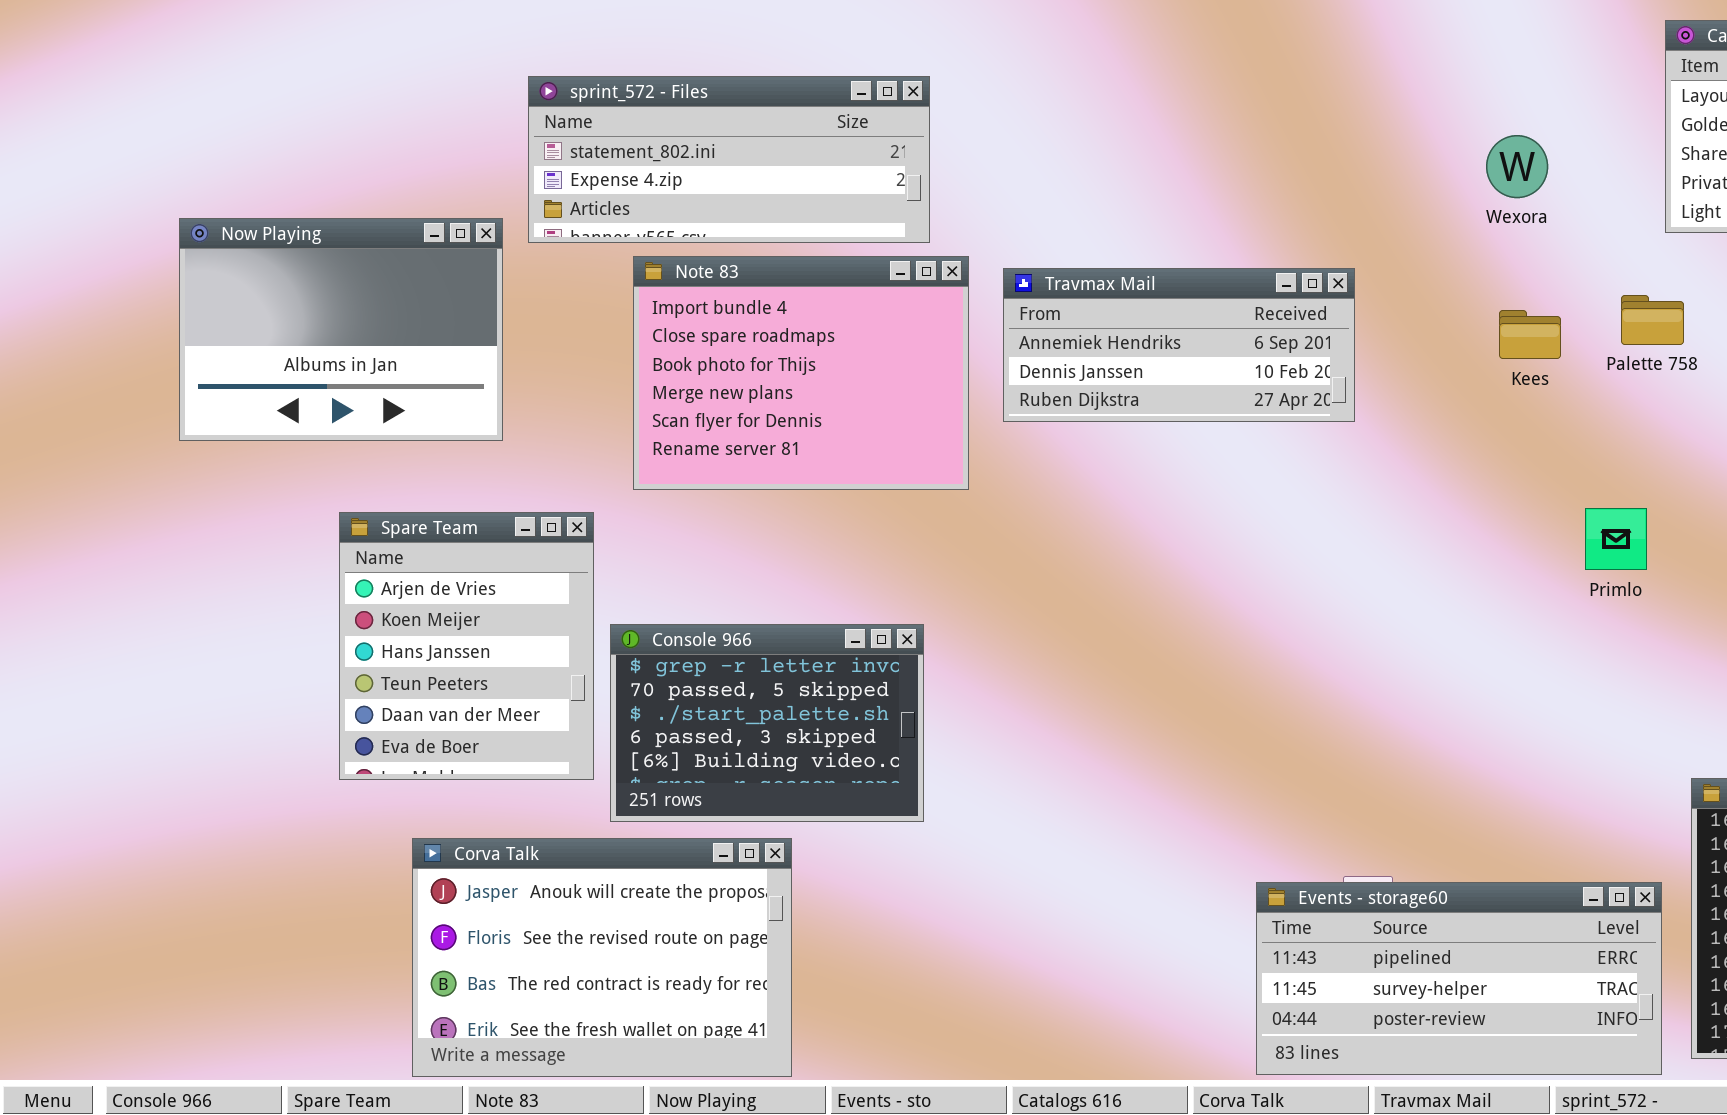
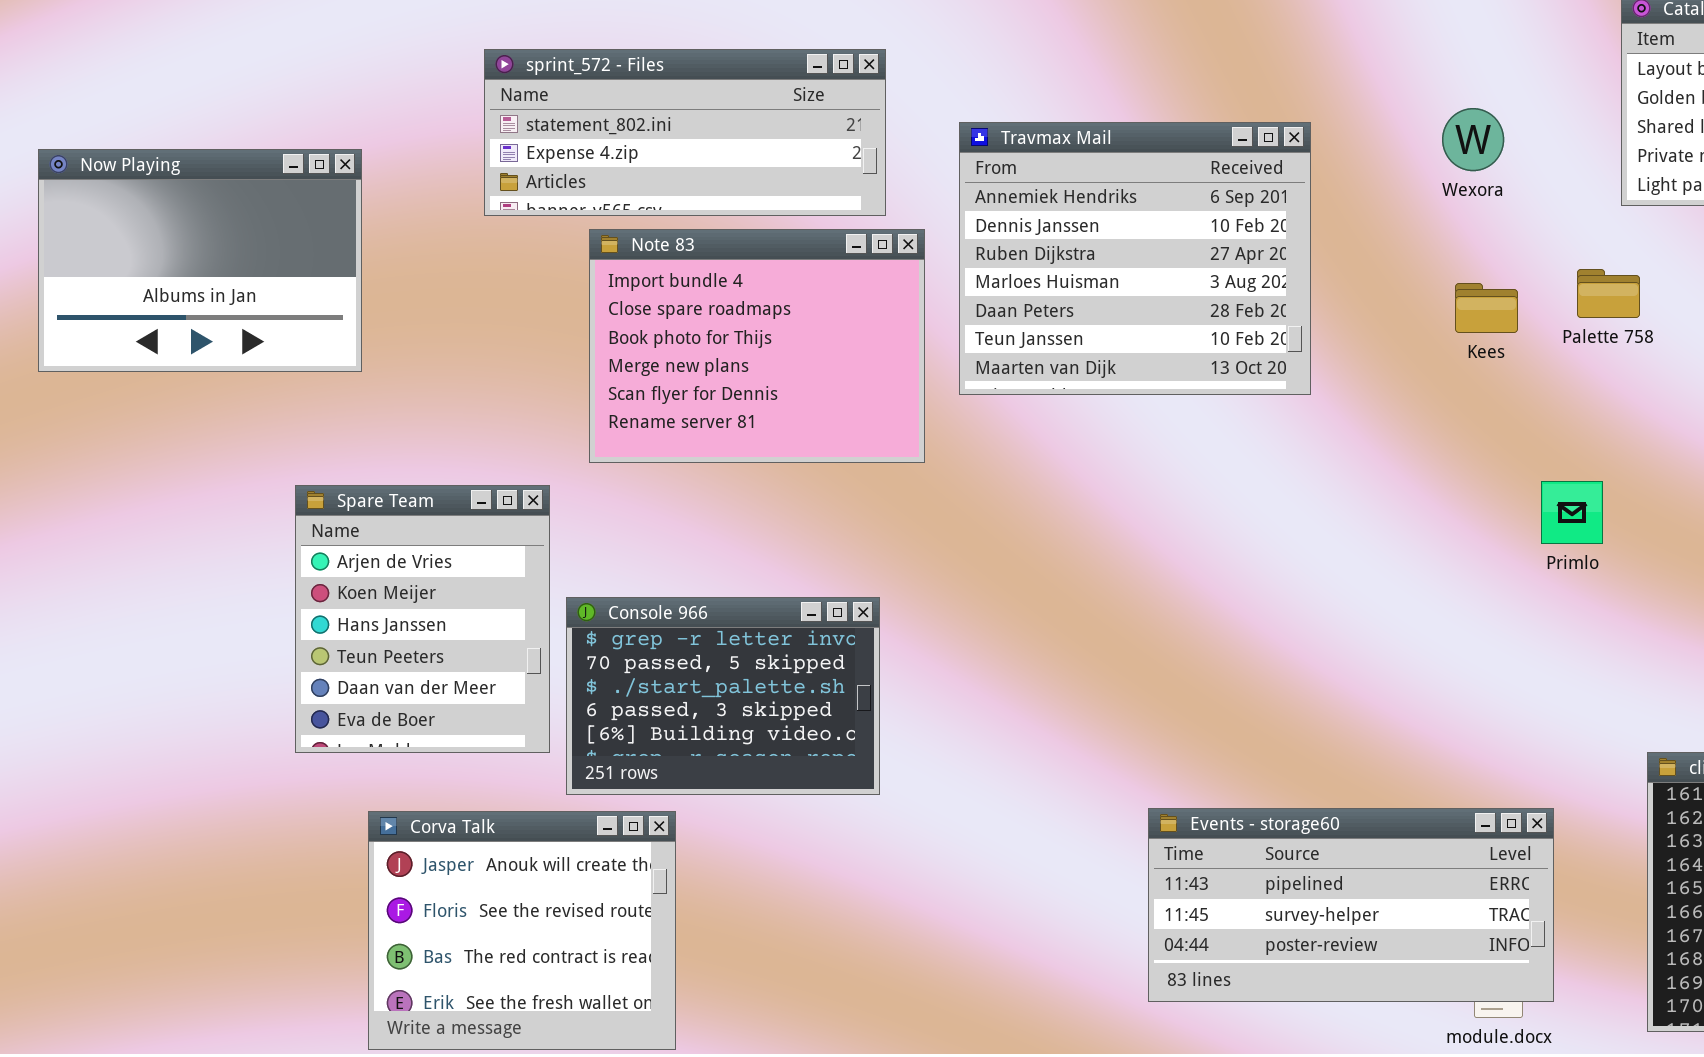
Now Playing: [179,218,503,441] -> [38,149,362,372], moved
Travmax Mail: [1003,268,1355,422] -> [959,122,1311,395], resized
Corva Talk: [412,838,792,1077] -> [368,811,676,1050], resized
Events - storage60: [1256,882,1662,1075] -> [1148,808,1554,1002], moved

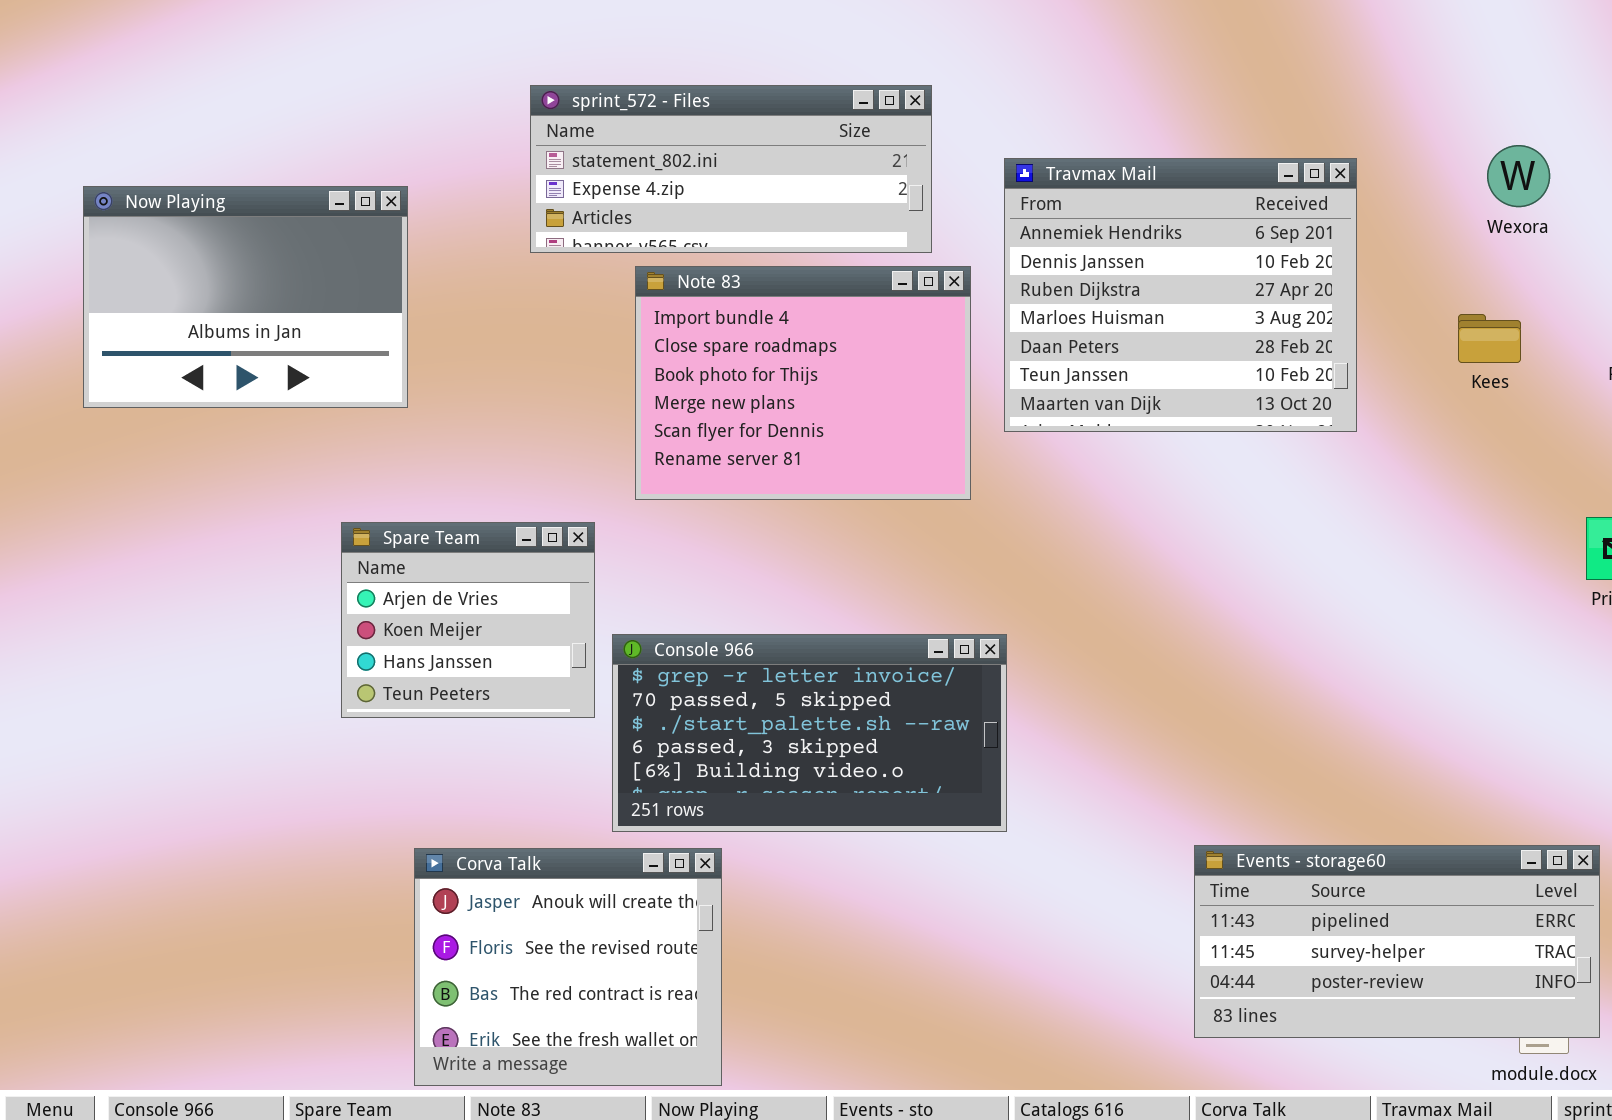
Kees: [1455,283,1518,333] -> [1458,314,1521,363], moved
Spare Team: [295,485,550,753] -> [341,522,595,718], resized
Console 966: [566,597,880,795] -> [612,634,1007,832], resized

